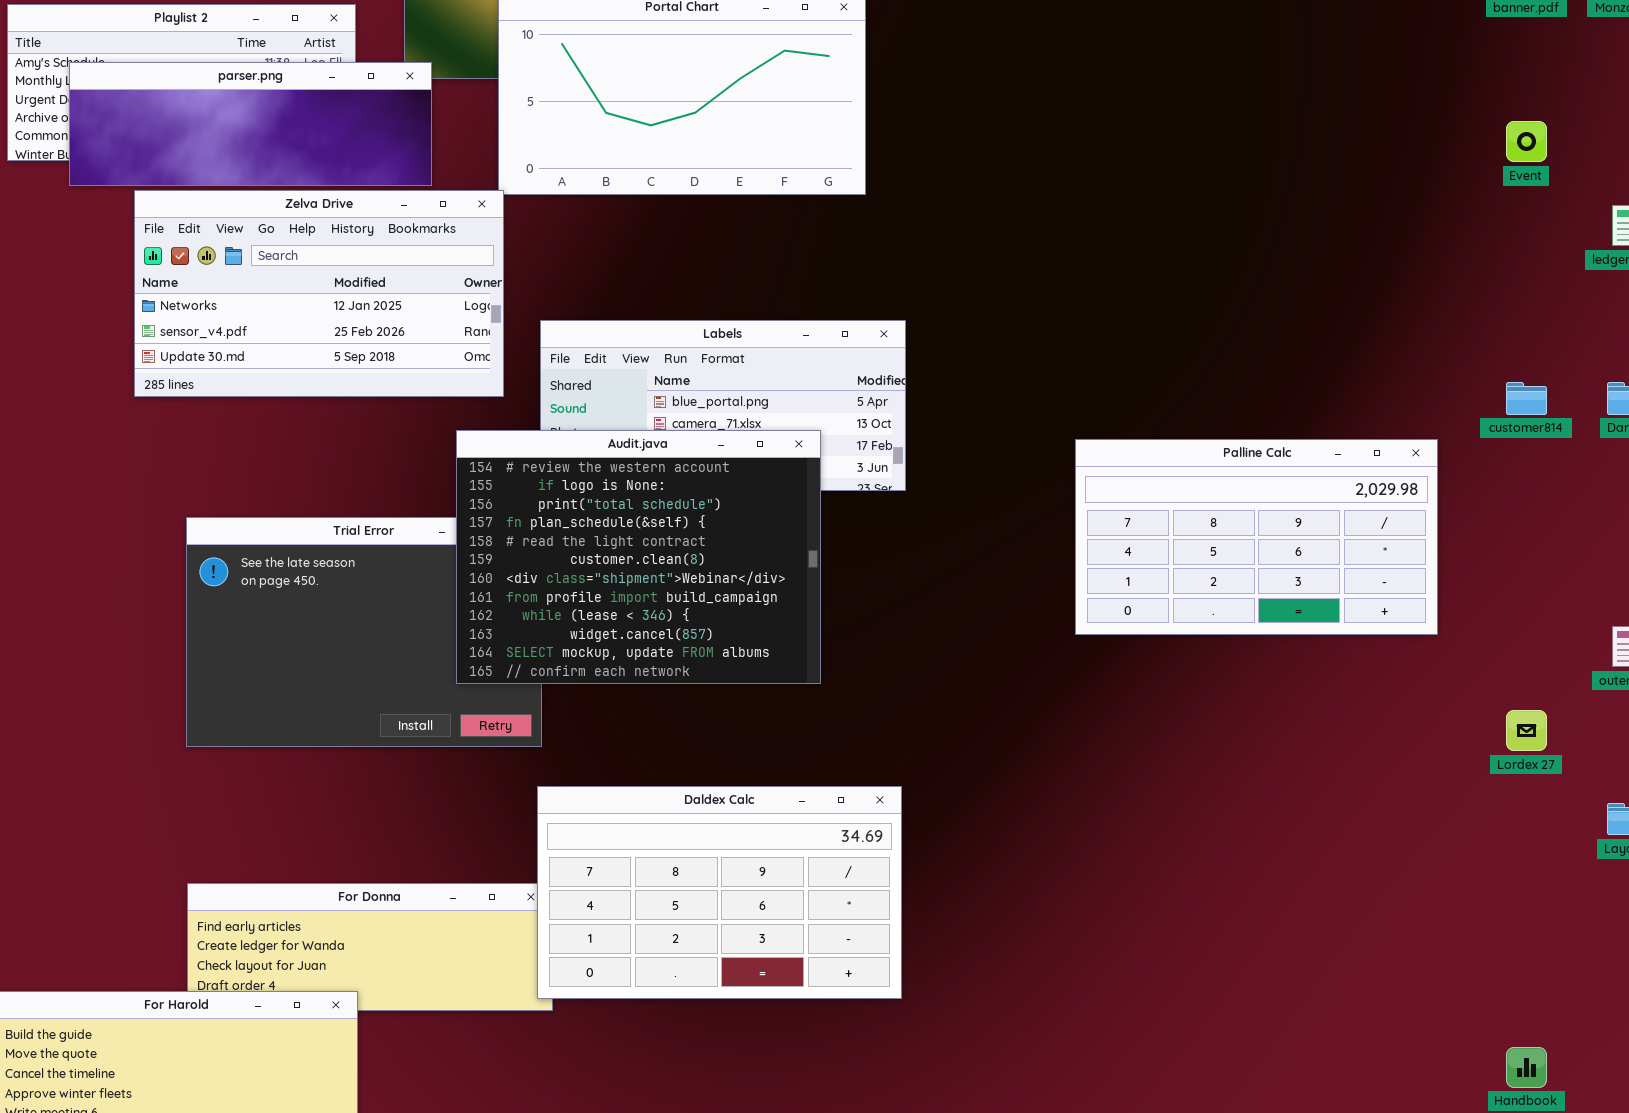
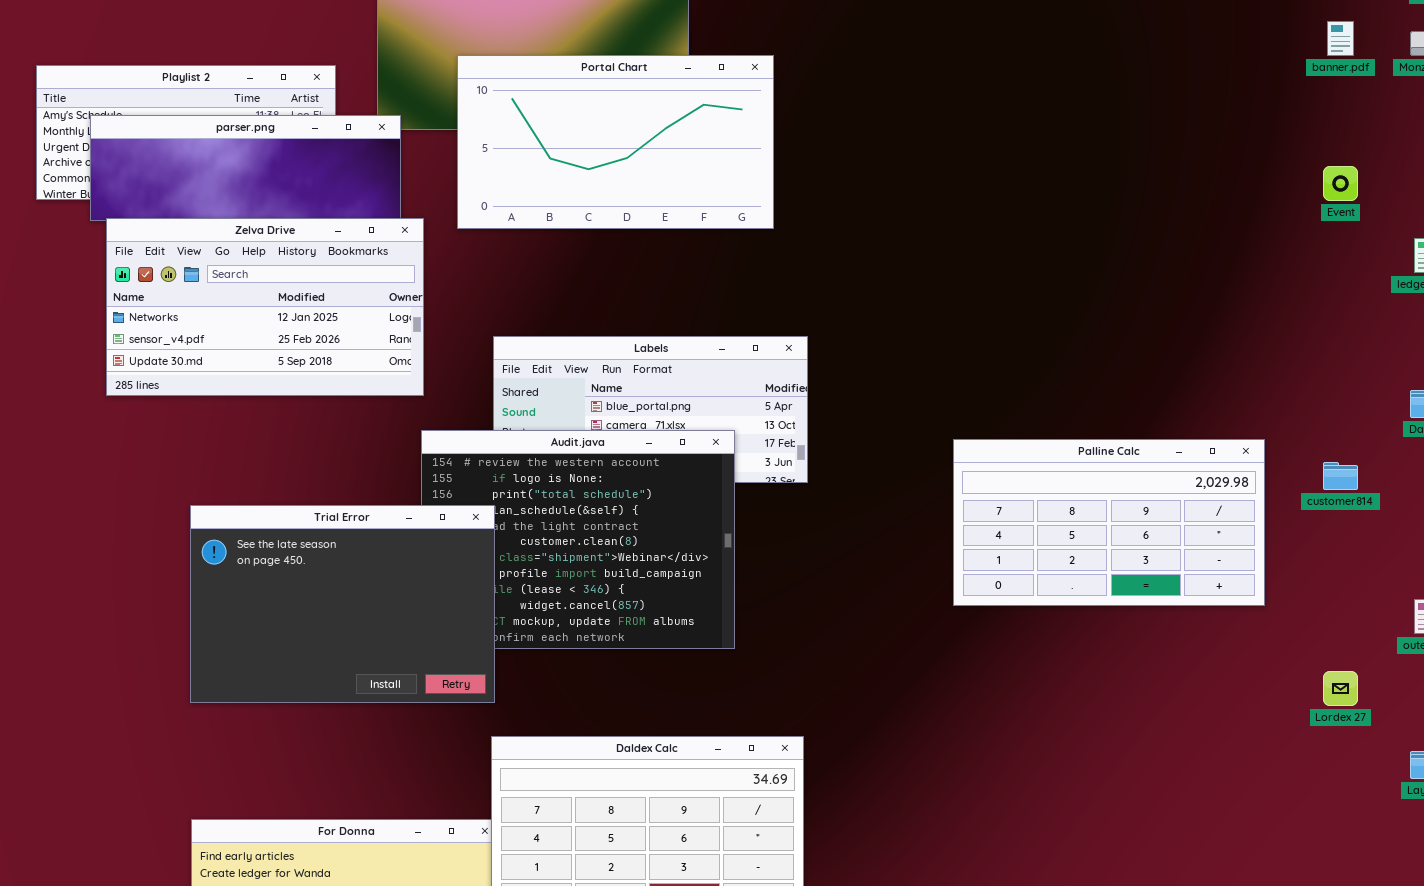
Zelva Drive: [134,190,504,397] -> [106,218,424,396], moved
customer814: [1506,382,1547,415] -> [1323,462,1358,490], moved
Trial Error: [186,517,542,747] -> [190,505,495,703], raised

